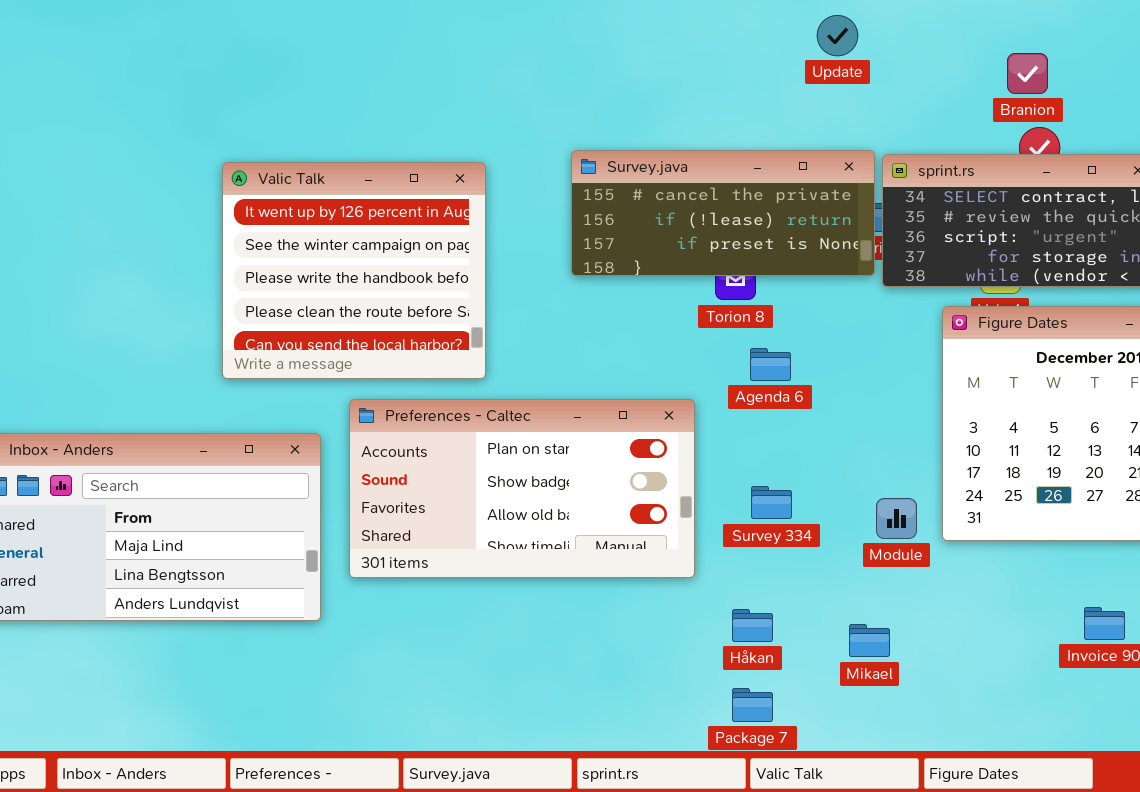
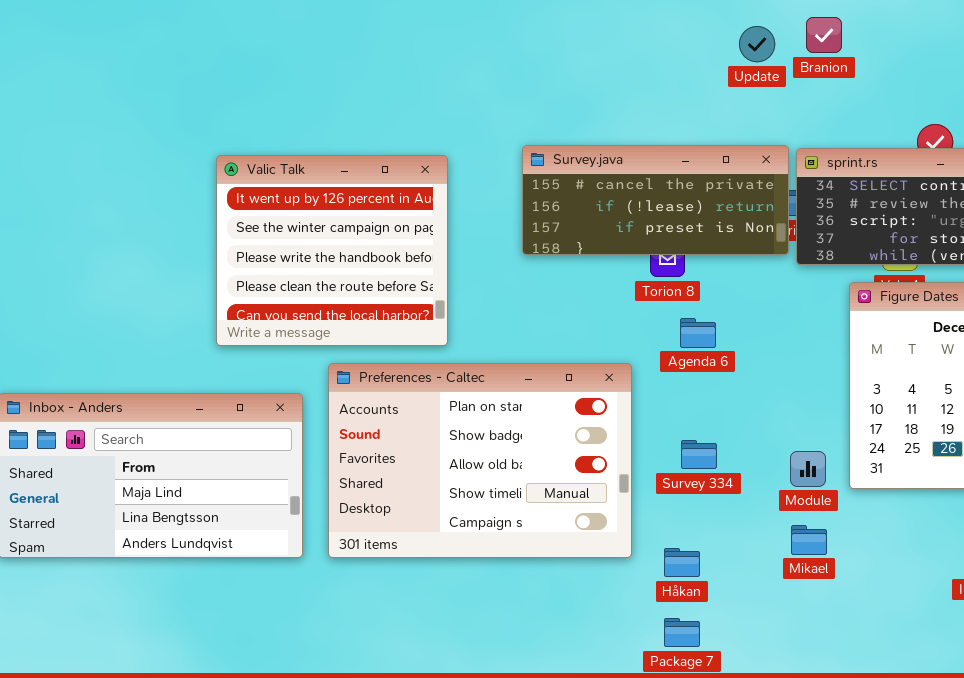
Branion: [1007,53,1048,94] -> [806,17,842,53], moved
Preferences - Caltec: [349,399,695,578] -> [328,363,632,558], resized
Mikael: [849,624,890,657] -> [791,525,827,555], moved

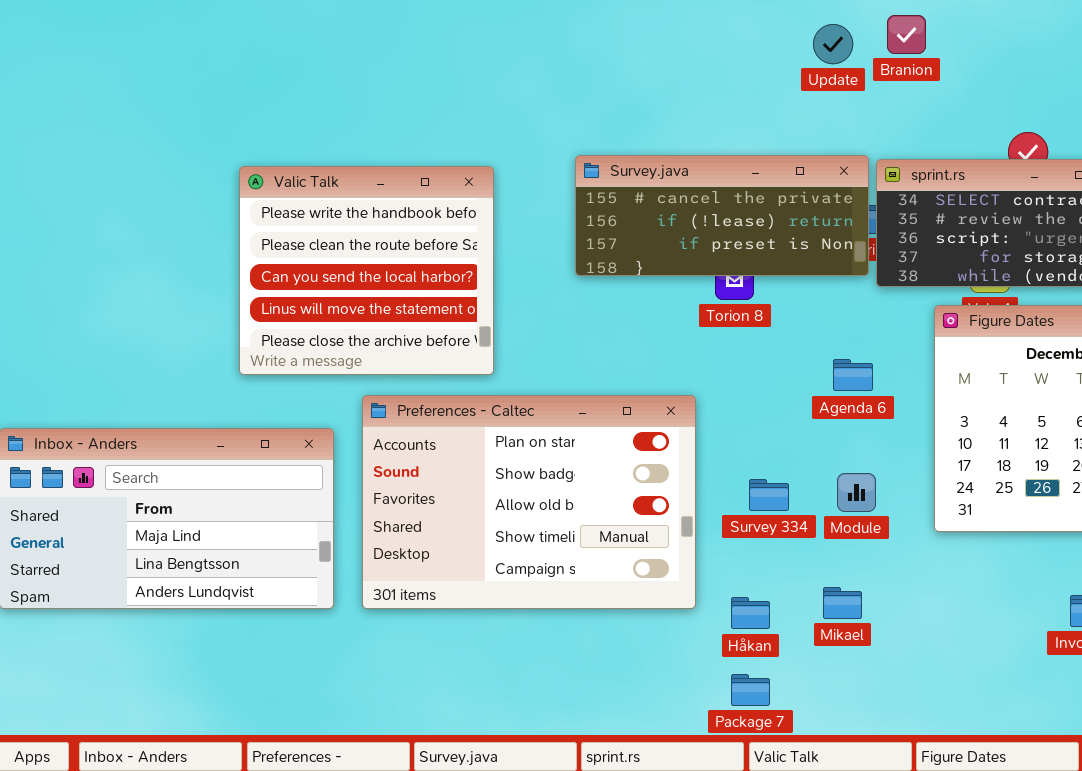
Valic Talk: [216,155,448,346] -> [239,166,494,375], scrolled down 2 rows
Agenda 6: [680,318,716,348] -> [833,359,873,391], moved
Module: [790,451,826,487] -> [837,473,876,512], moved
Mikael: [791,525,827,555] -> [823,587,862,619], moved

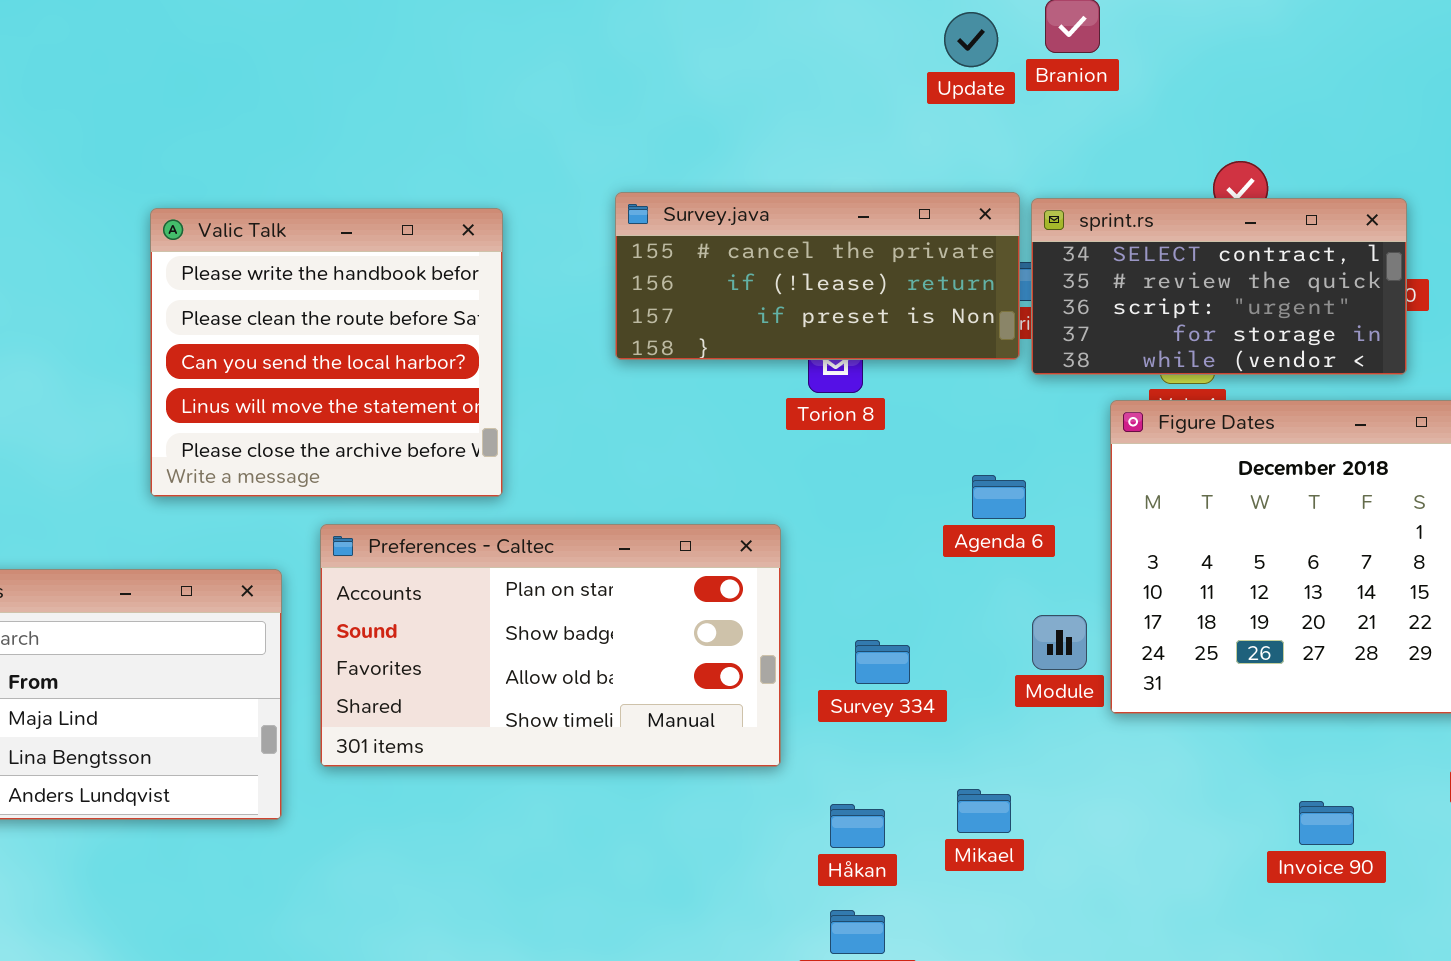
Preferences - Caltec: [362,395,696,609] -> [320,524,781,767], resized
Module: [837,473,876,512] -> [1032,615,1087,670], moved

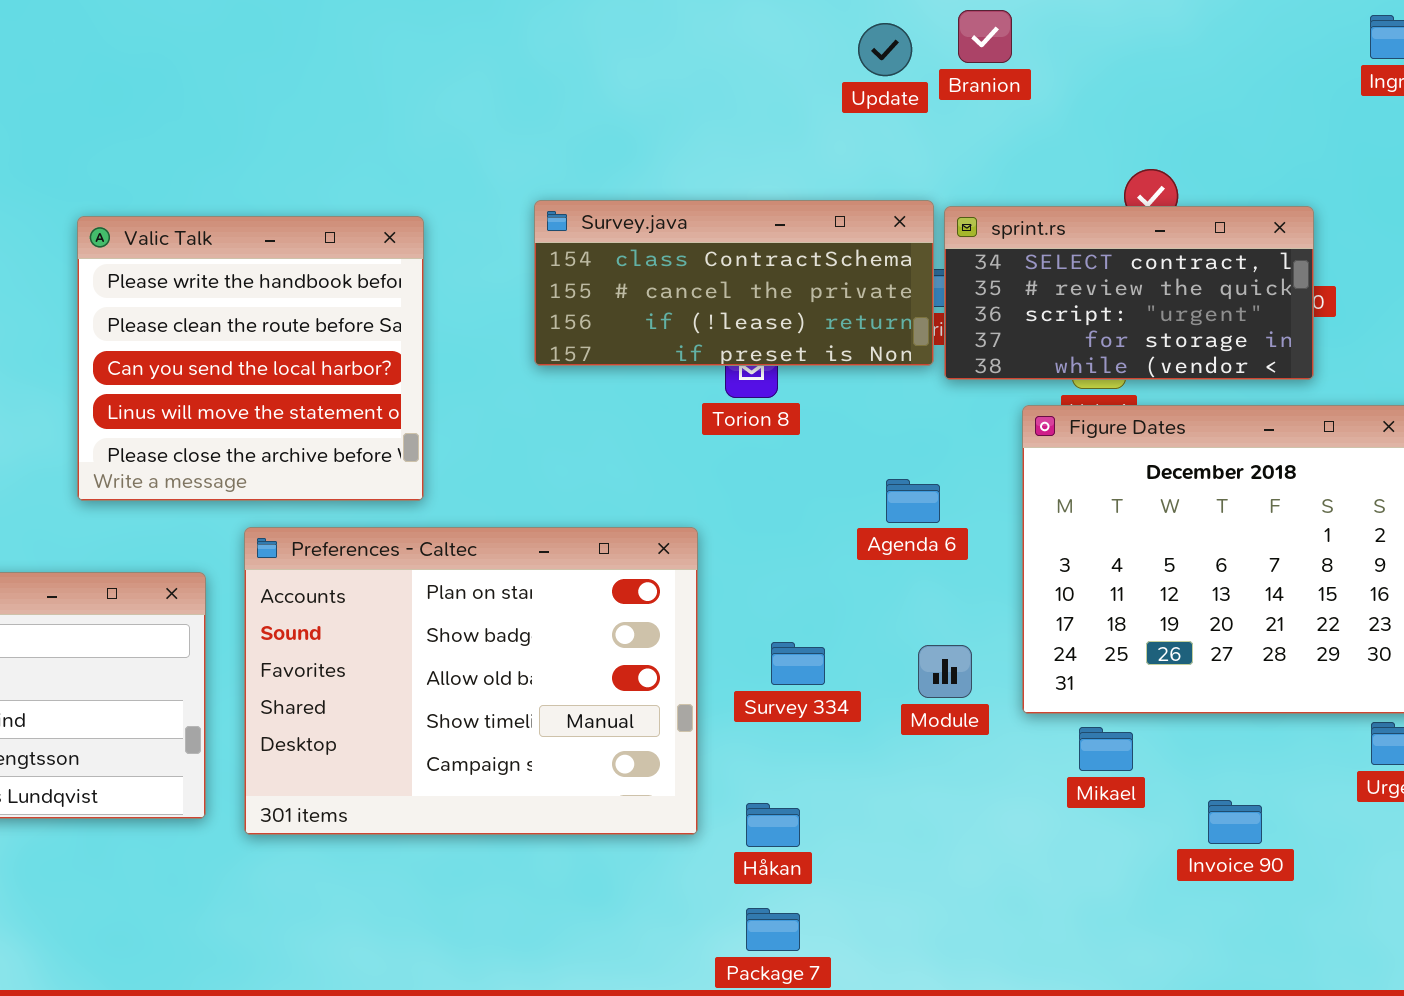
Survey.java: [615,192,1020,360] -> [534,200,934,366], scrolled up 1 row
Preferences - Caltec: [320,524,781,767] -> [244,527,698,835], resized
Module: [1032,615,1087,670] -> [918,645,972,698], moved
Mikael: [957,789,1011,833] -> [1079,727,1133,771], moved

